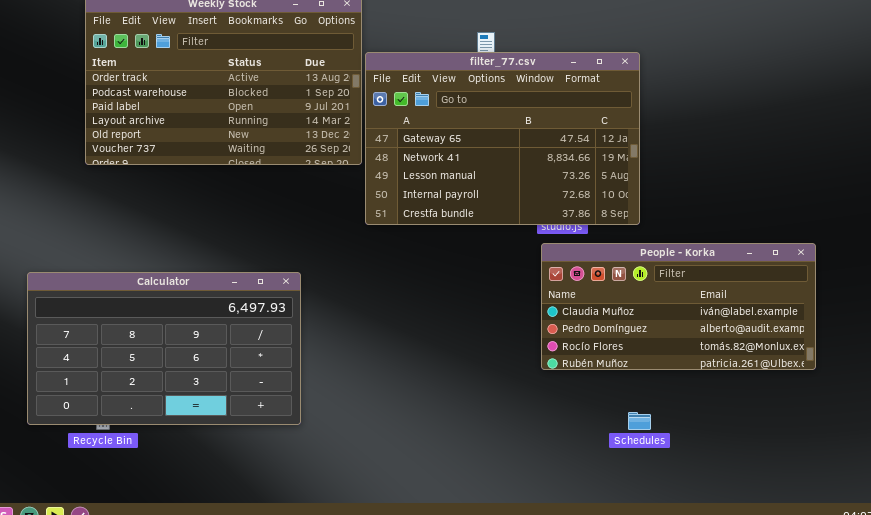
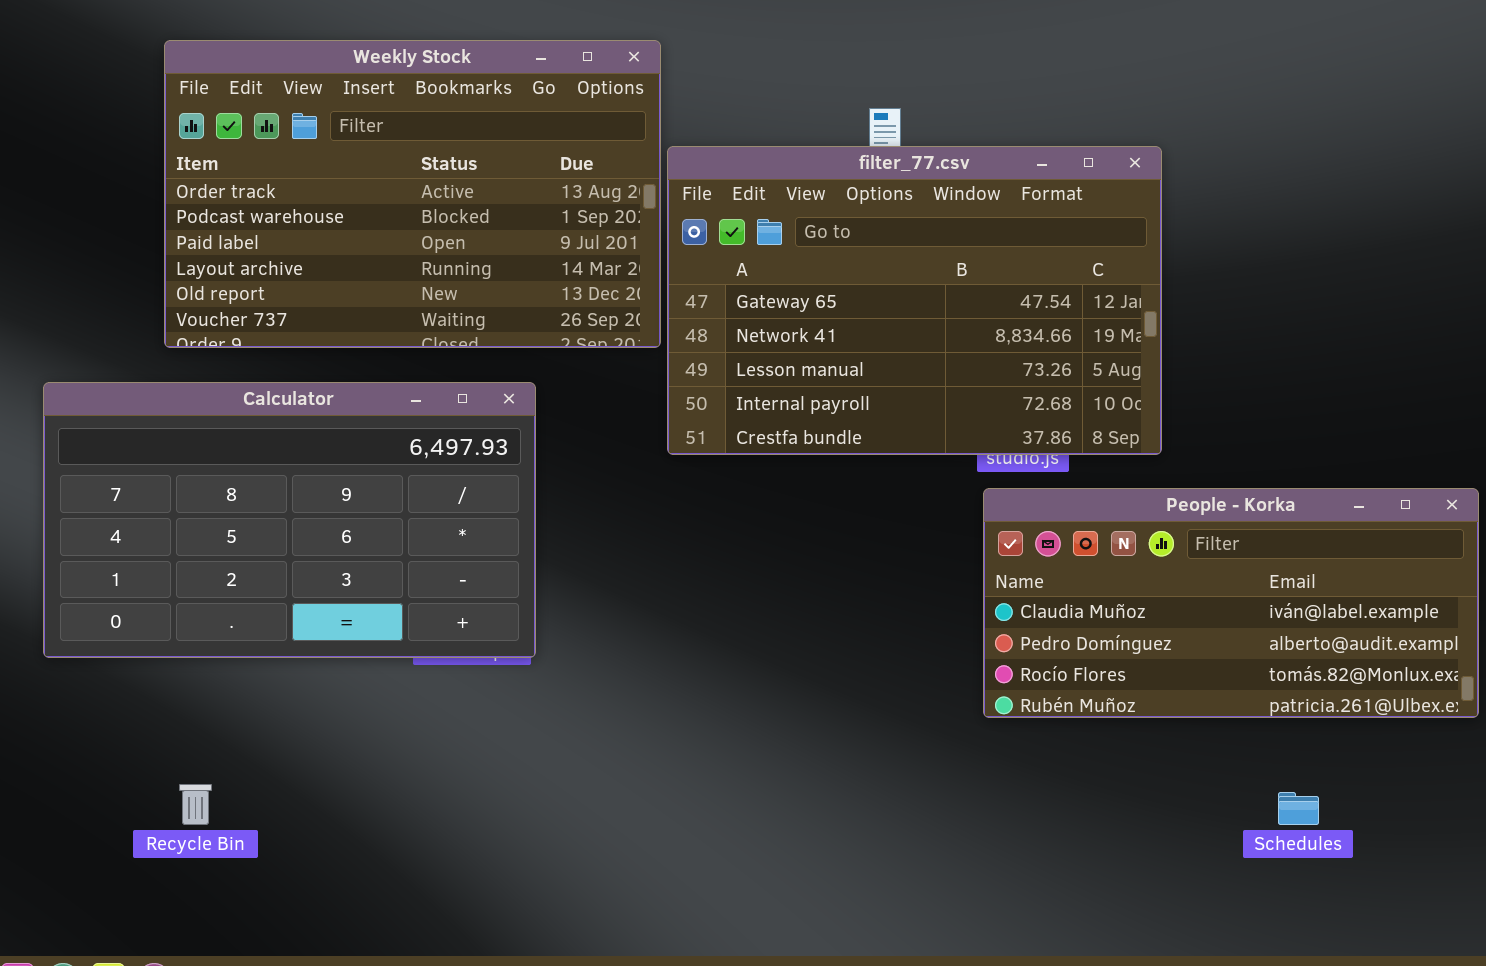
Calculator: [27,272,301,425] -> [43,382,536,658], moved
Schedules: [628,412,651,430] -> [1278,792,1319,825], moved

